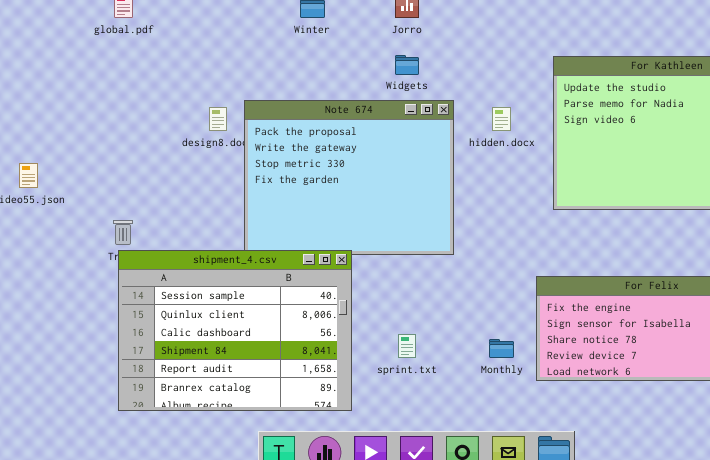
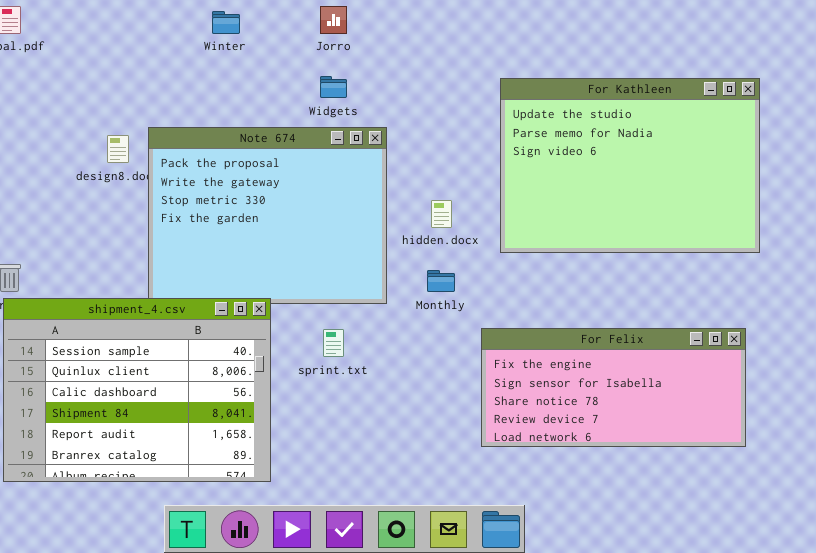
hidden.docx: [492,107,511,131] -> [431,200,452,228], moved
sprint.txt: [398,334,416,358] -> [323,329,344,357], moved
Monthly: [489,339,514,358] -> [427,270,455,292], moved

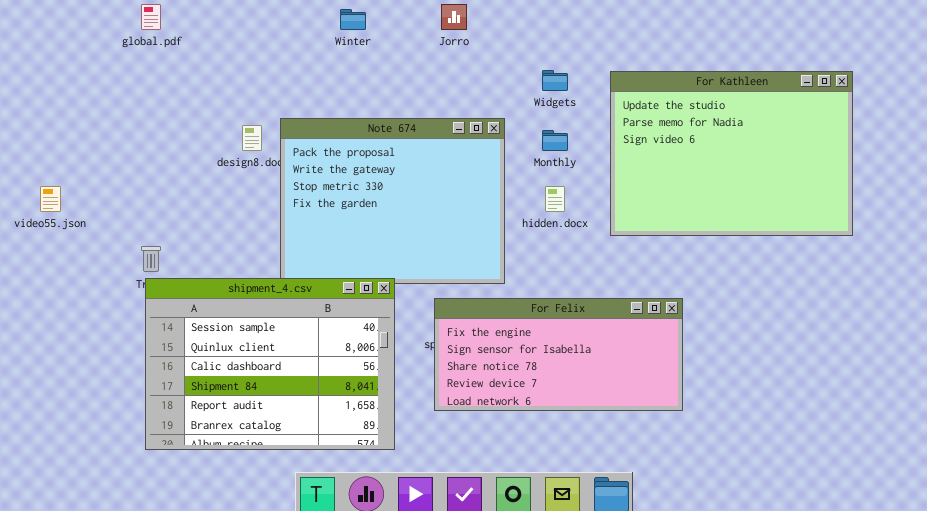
Widgets: [320,76,347,98] -> [542,70,568,91], moved
Monthly: [427,270,455,292] -> [542,130,568,151], moved
For Felix: [481,328,746,447] -> [434,298,683,411], moved

